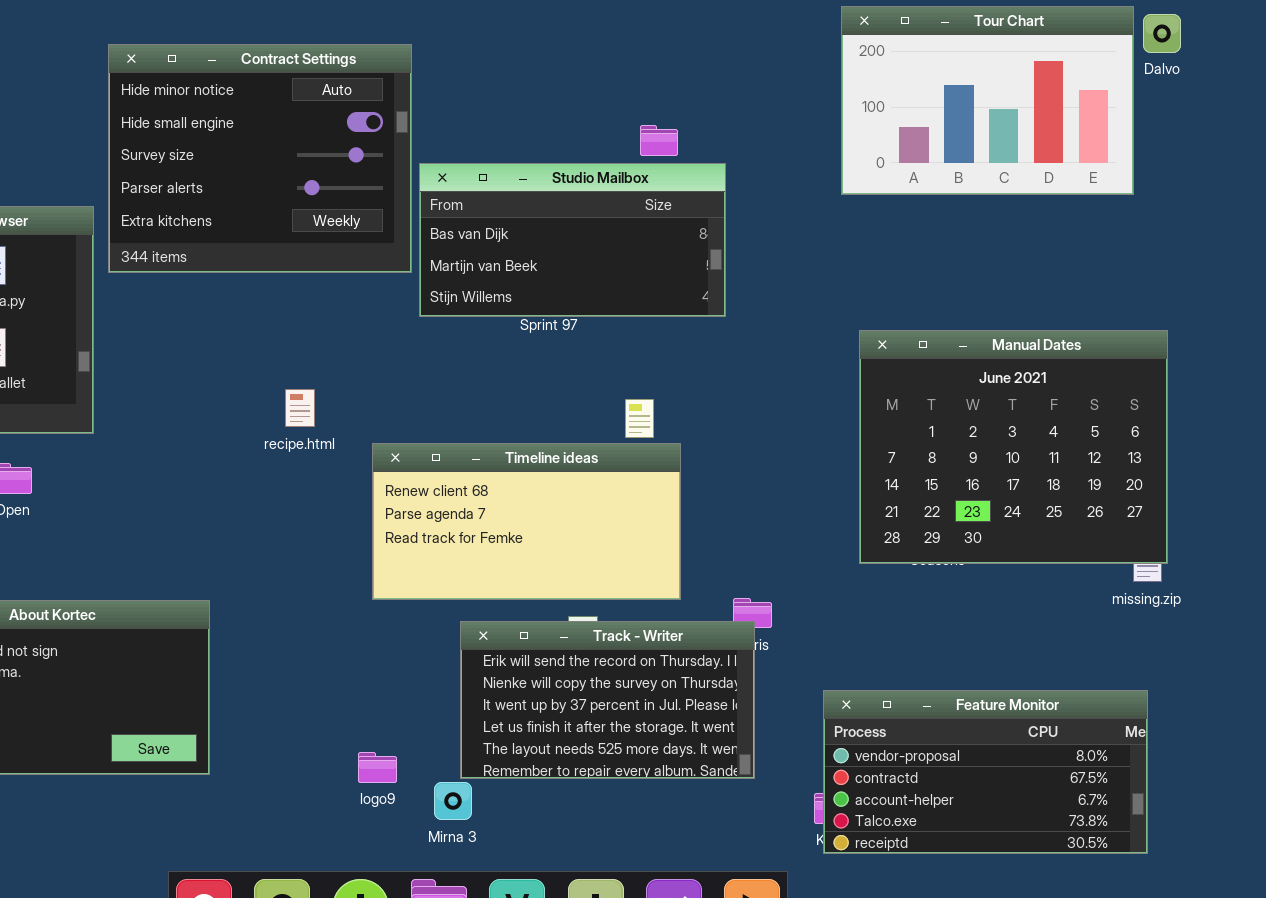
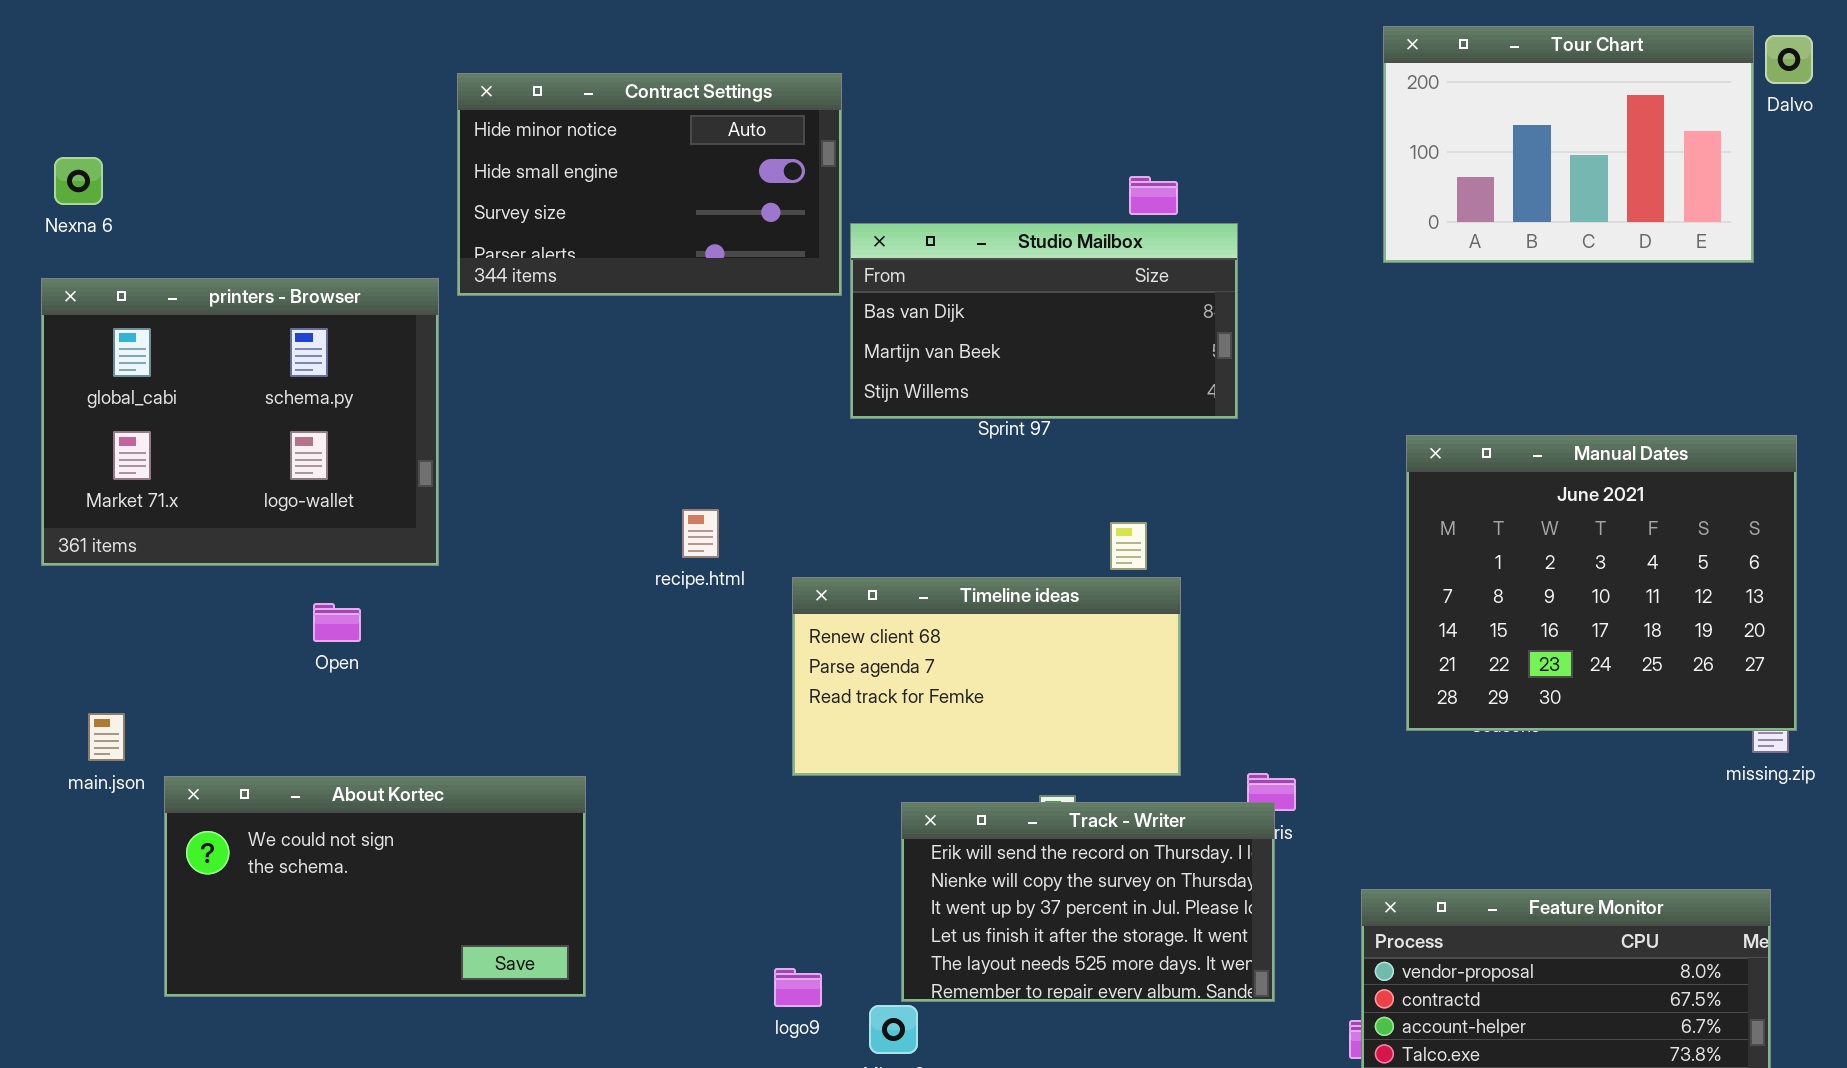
Contract Settings: [108,44,412,273] -> [457,73,842,296], resized

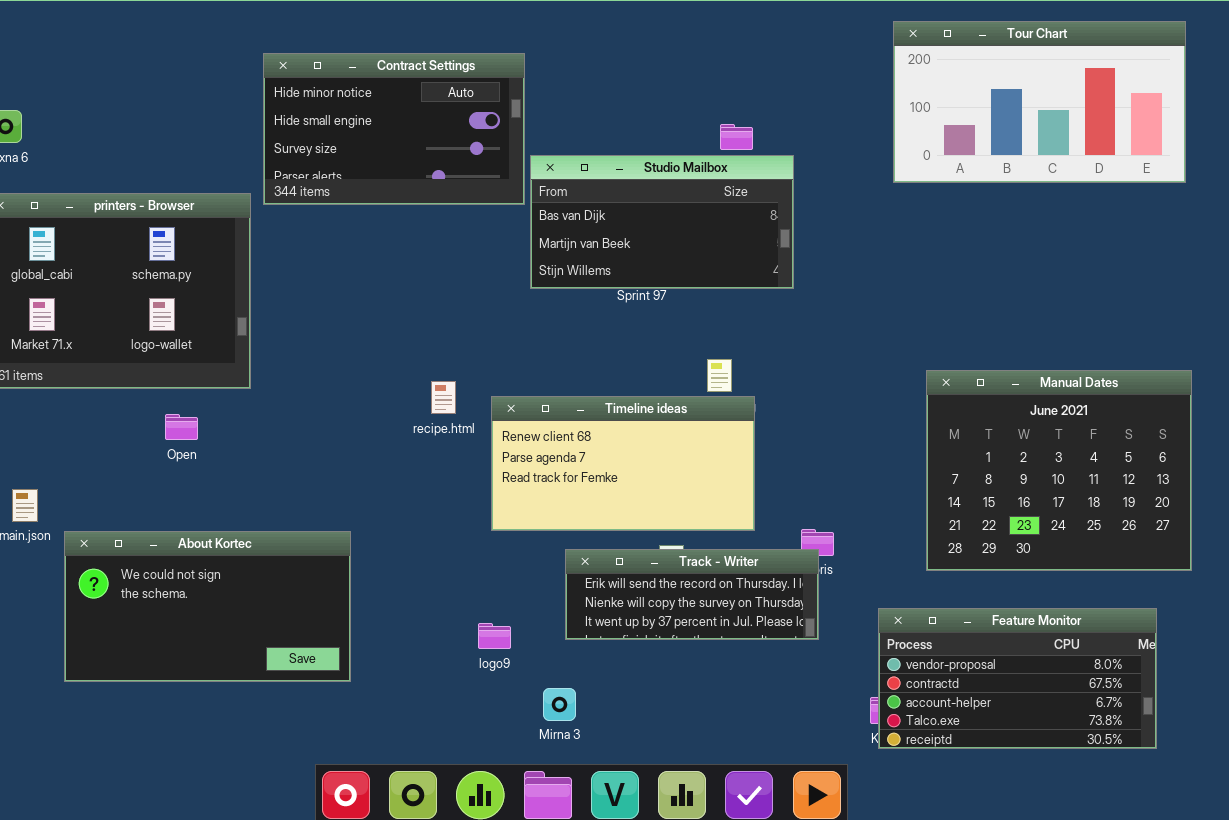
Tour Chart: [1383,26,1754,263] -> [893,21,1186,183], resized
Manual Dates: [1406,435,1797,731] -> [926,370,1192,571], moved
recipe.html: [682,509,719,558] -> [431,381,456,414], moved
Track - Writer: [901,802,1275,1002] -> [565,549,819,640], resized
logo9: [774,968,822,1007] -> [478,623,511,649], moved

